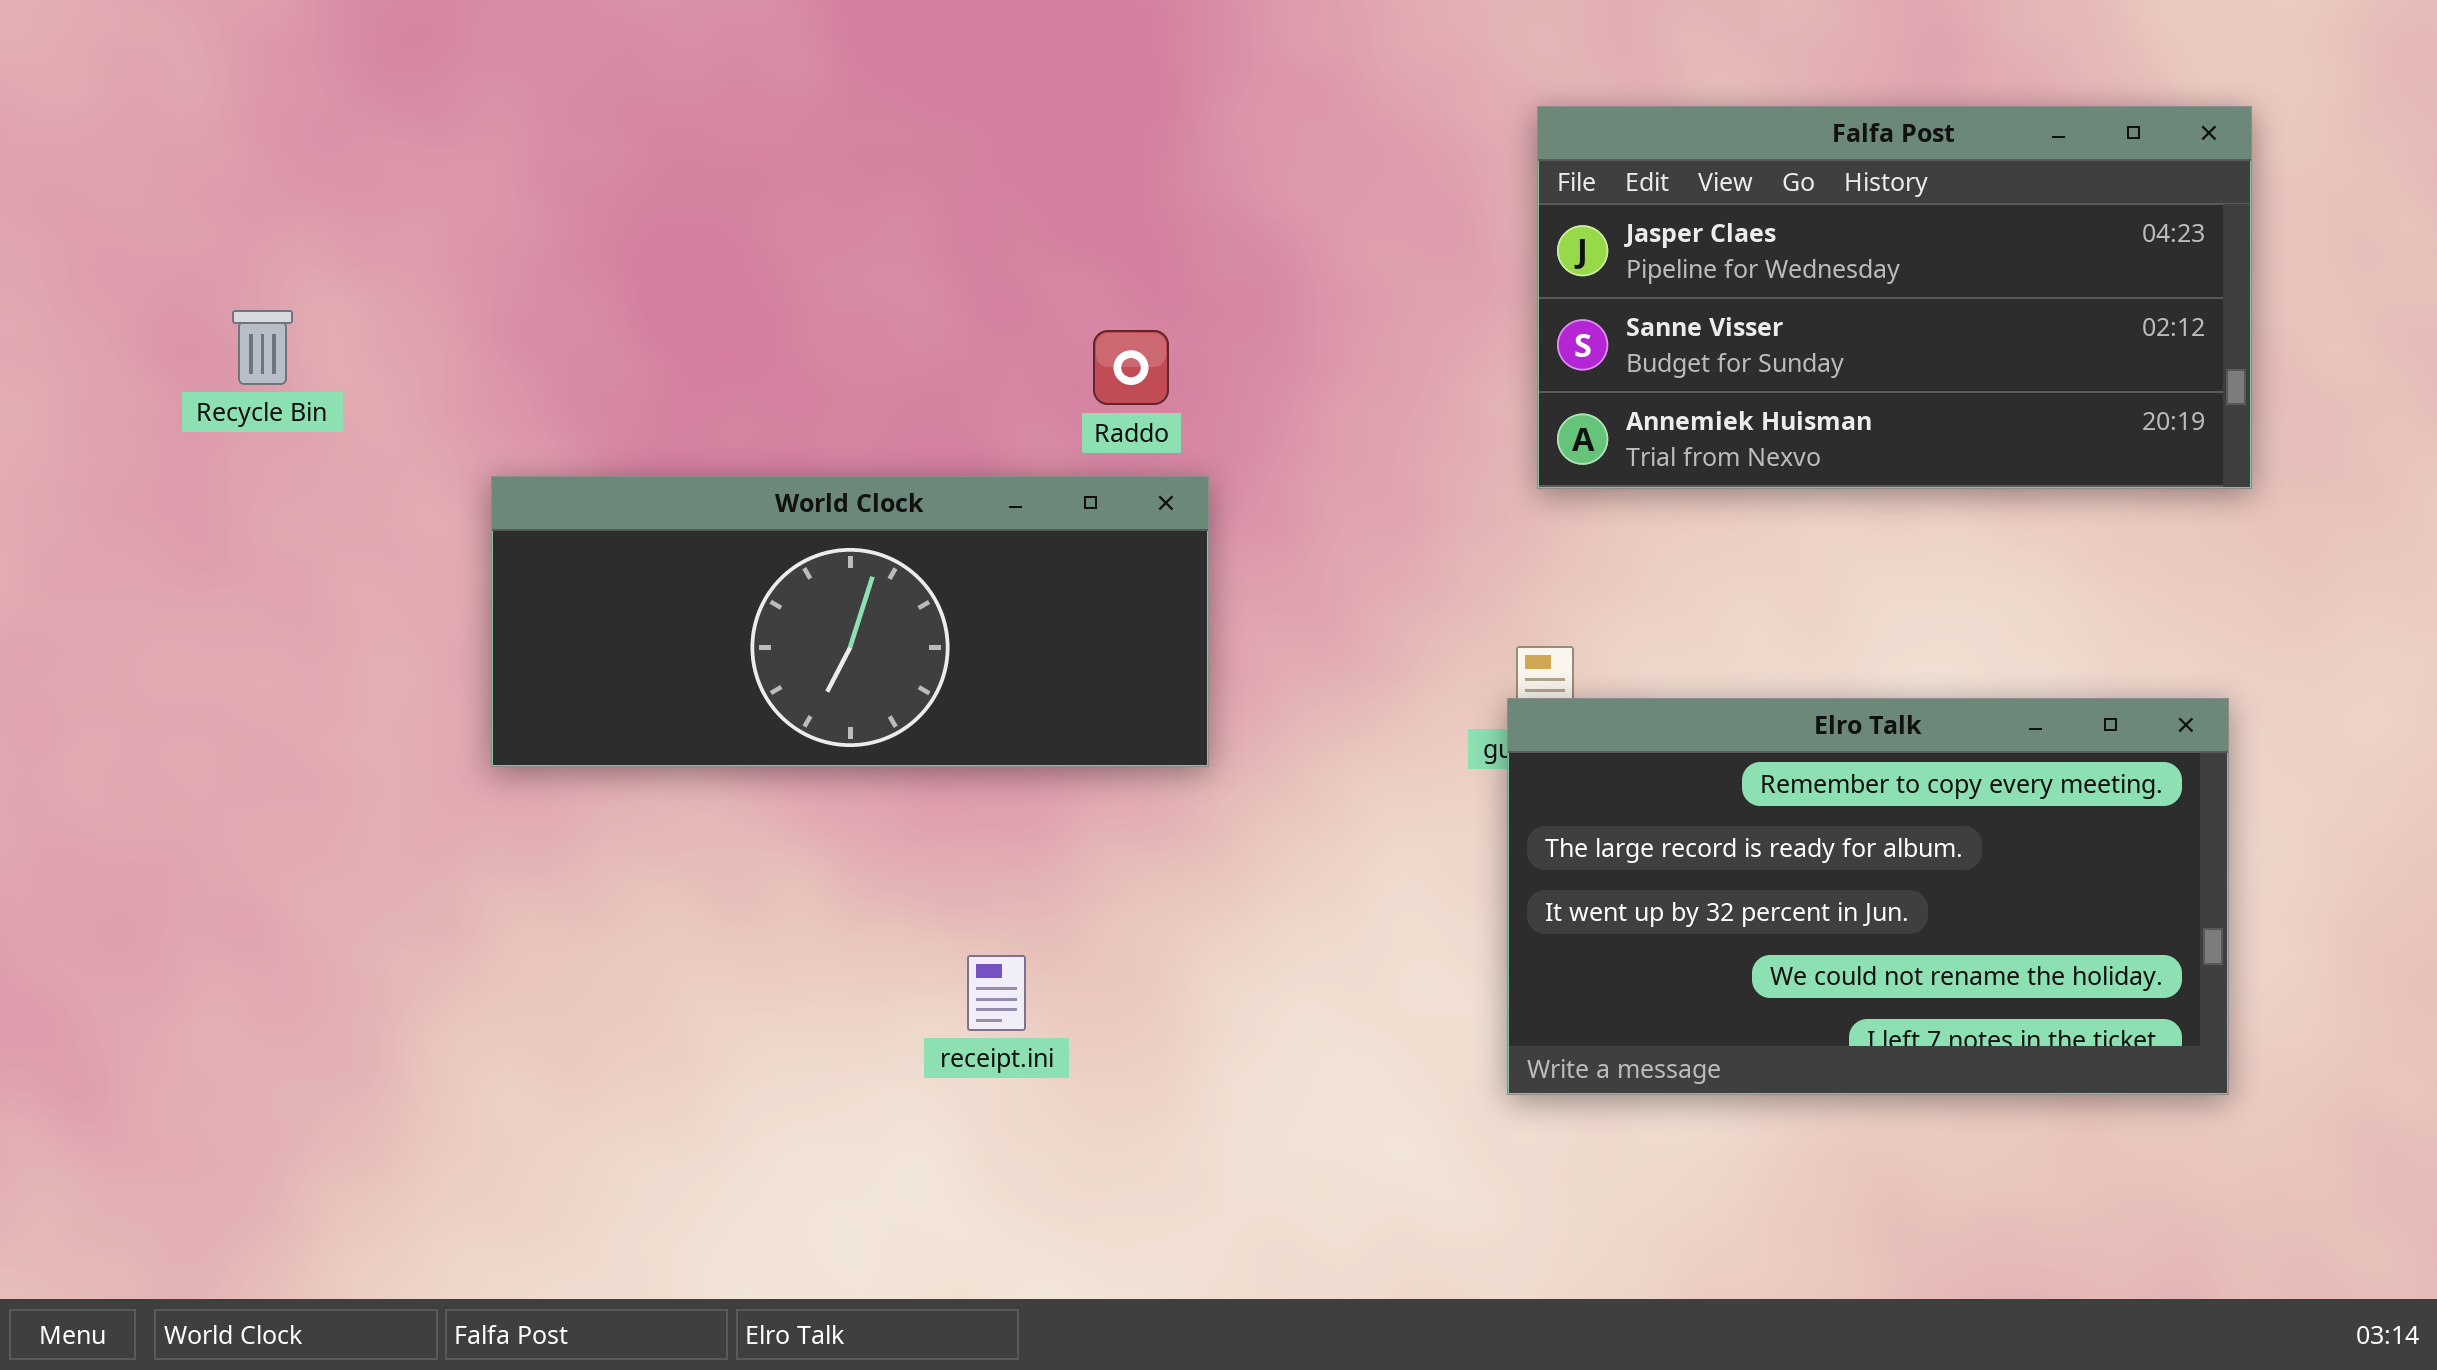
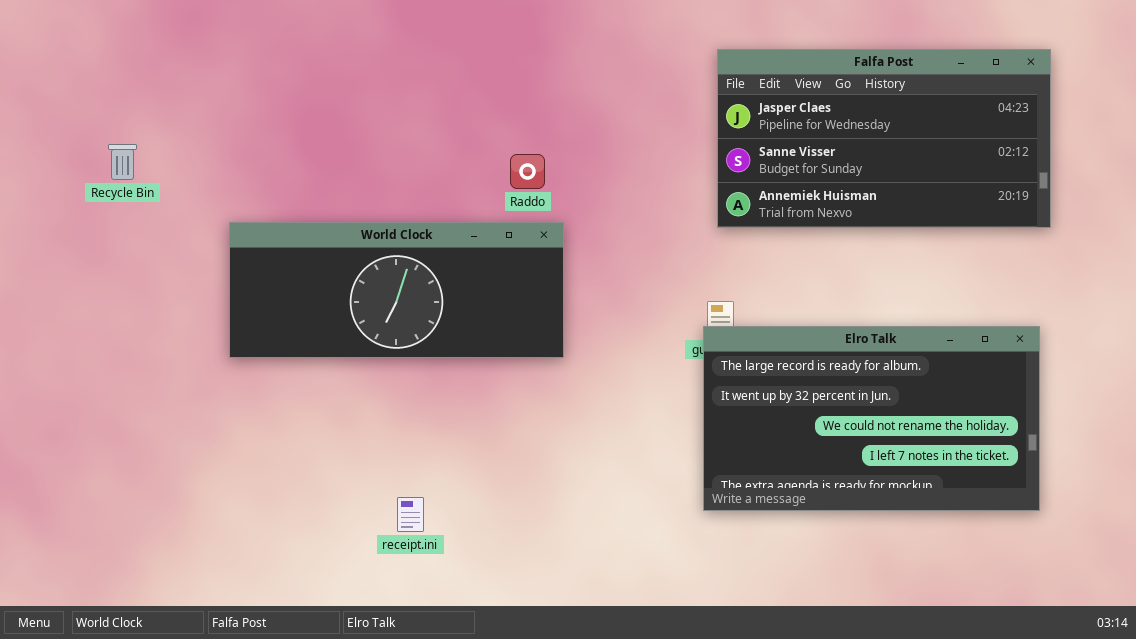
Elro Talk: [1507,698,2229,1095] -> [703,326,1040,511], scrolled down 1 row
receipt.ini: [967,955,1026,1031] -> [397,497,424,532], moved

